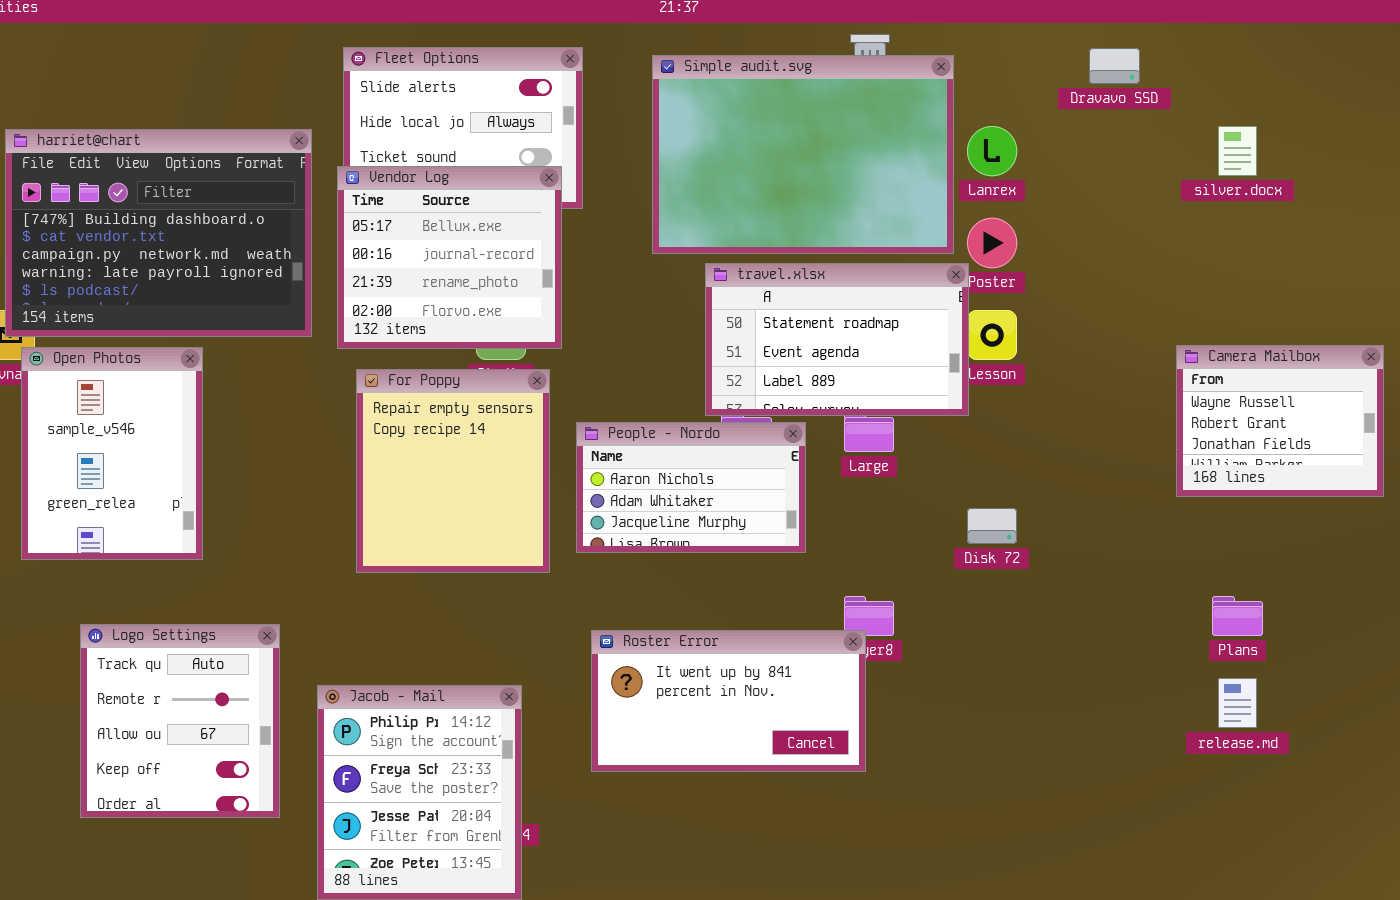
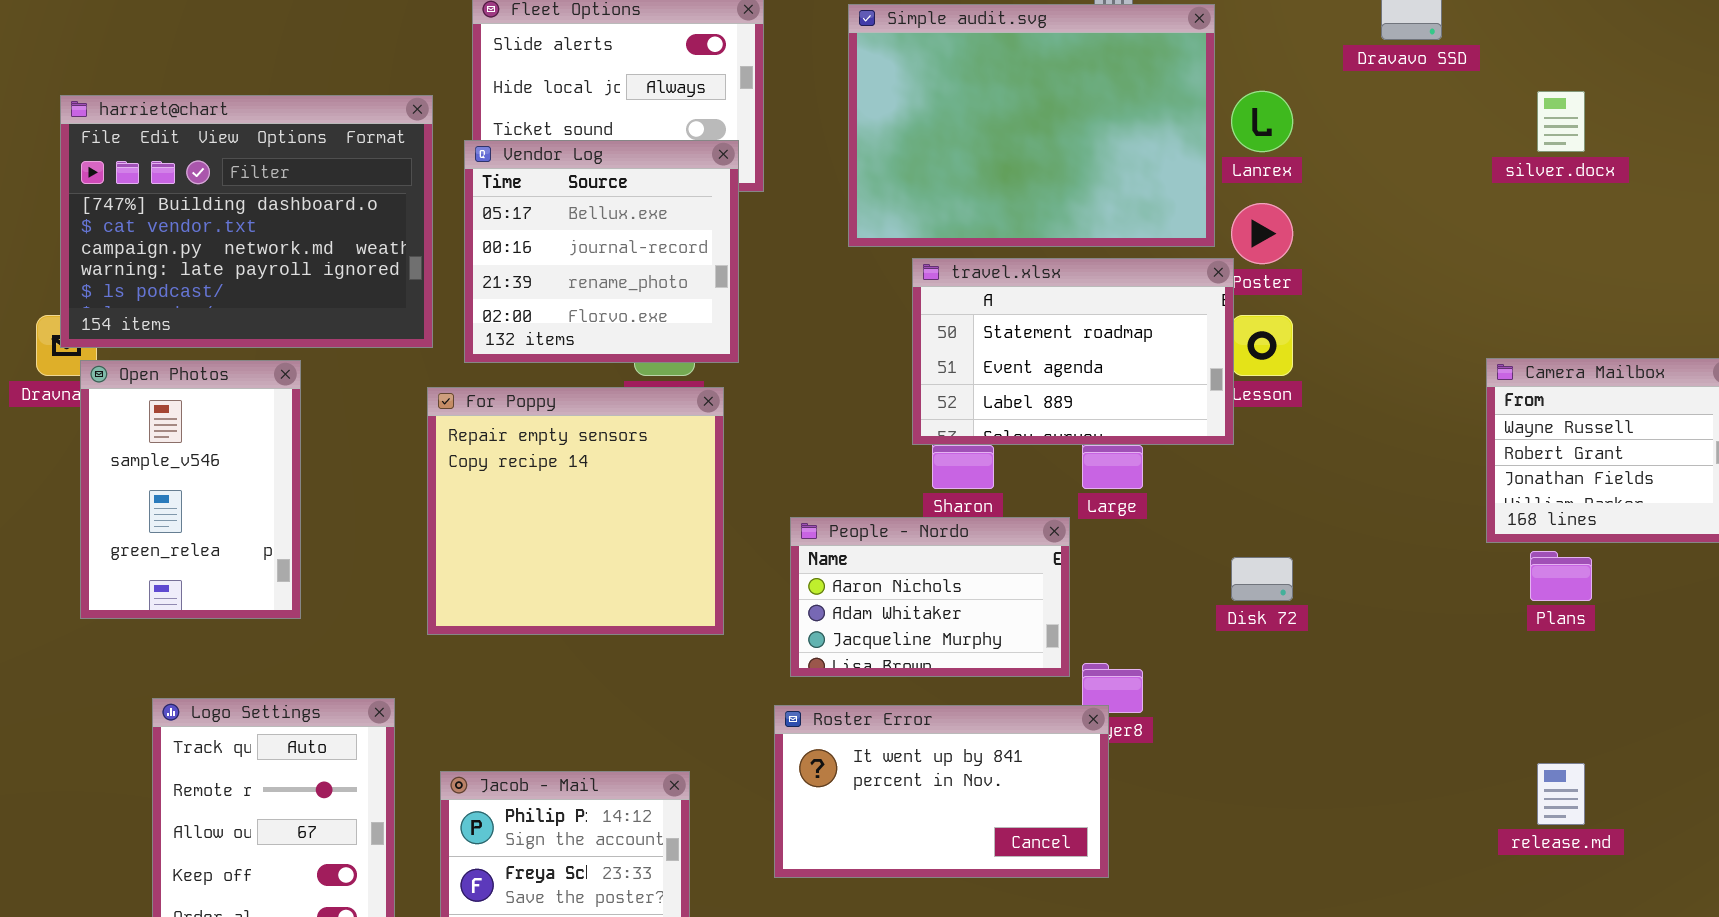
For Poppy: [356,369,550,573] -> [427,387,724,635], resized
People - Nordo: [576,422,806,553] -> [790,517,1070,677], moved
Plans: [1212,596,1263,636] -> [1530,551,1592,601], moved

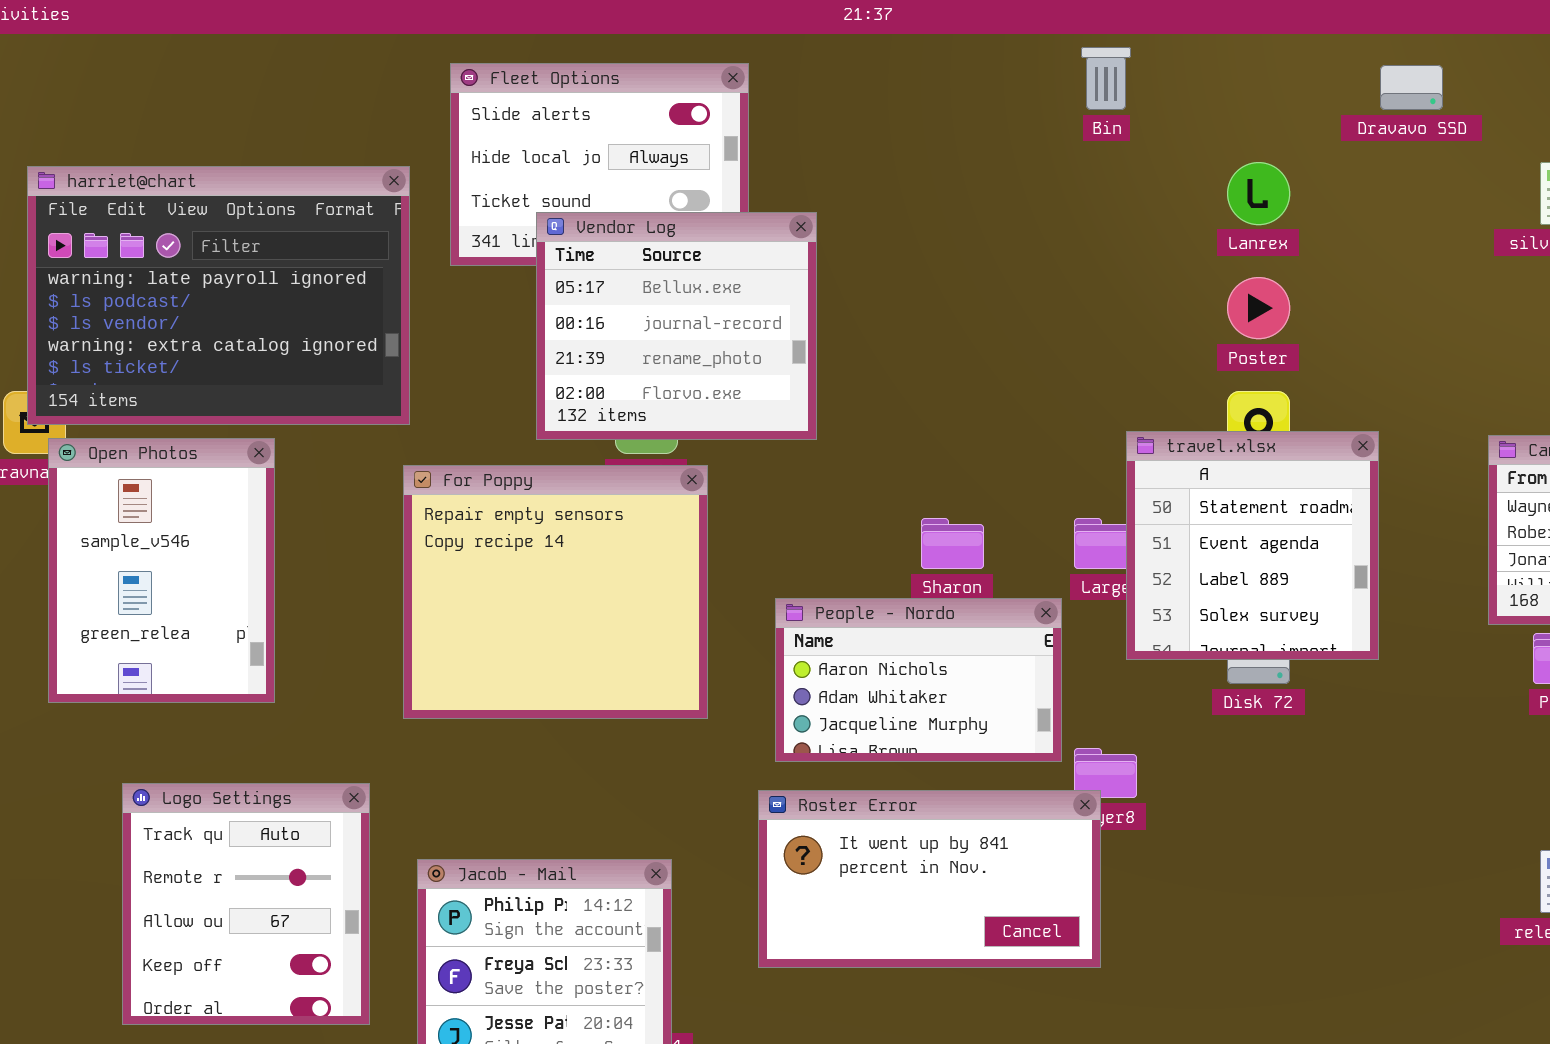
Simple audit.svg: [848,4,1215,247] -> none, closed
harriet@chart: [60,95,433,348] -> [27,166,410,425], scrolled down 3 rows
Vendor Log: [464,140,739,363] -> [536,212,817,440], moved
travel.xlsx: [912,258,1234,445] -> [1126,431,1379,660], moved, resized

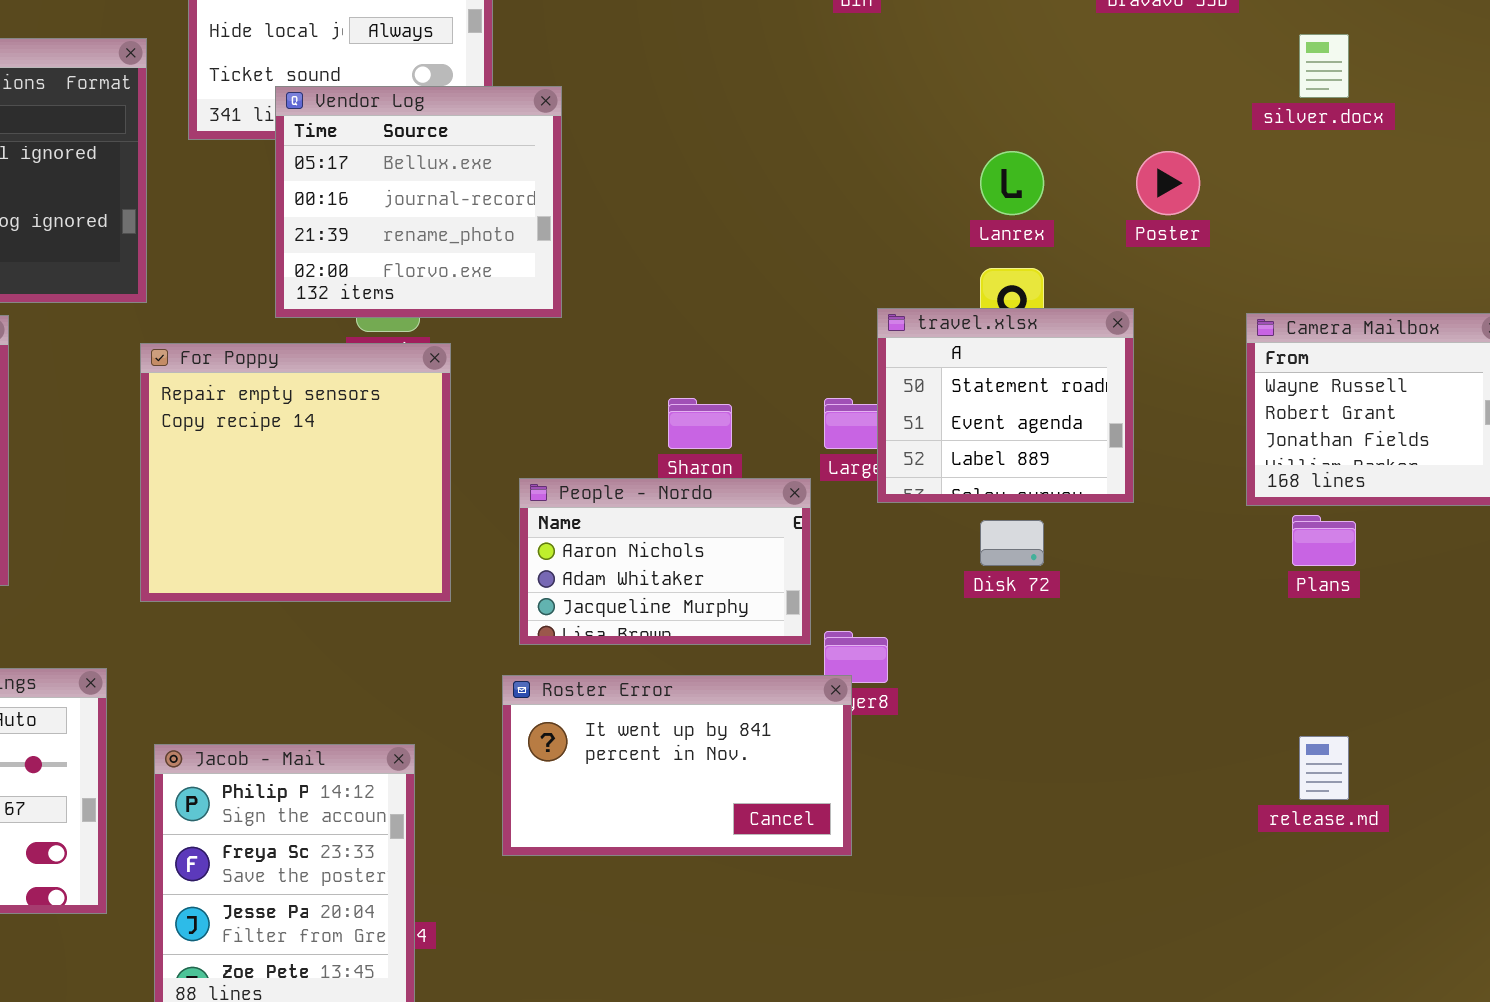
Lanrex: [1227,162,1290,225] -> [980,151,1044,215], moved
Poster: [1227,277,1290,339] -> [1136,151,1200,215], moved
travel.xlsx: [1126,431,1379,660] -> [877,308,1134,503], resized

